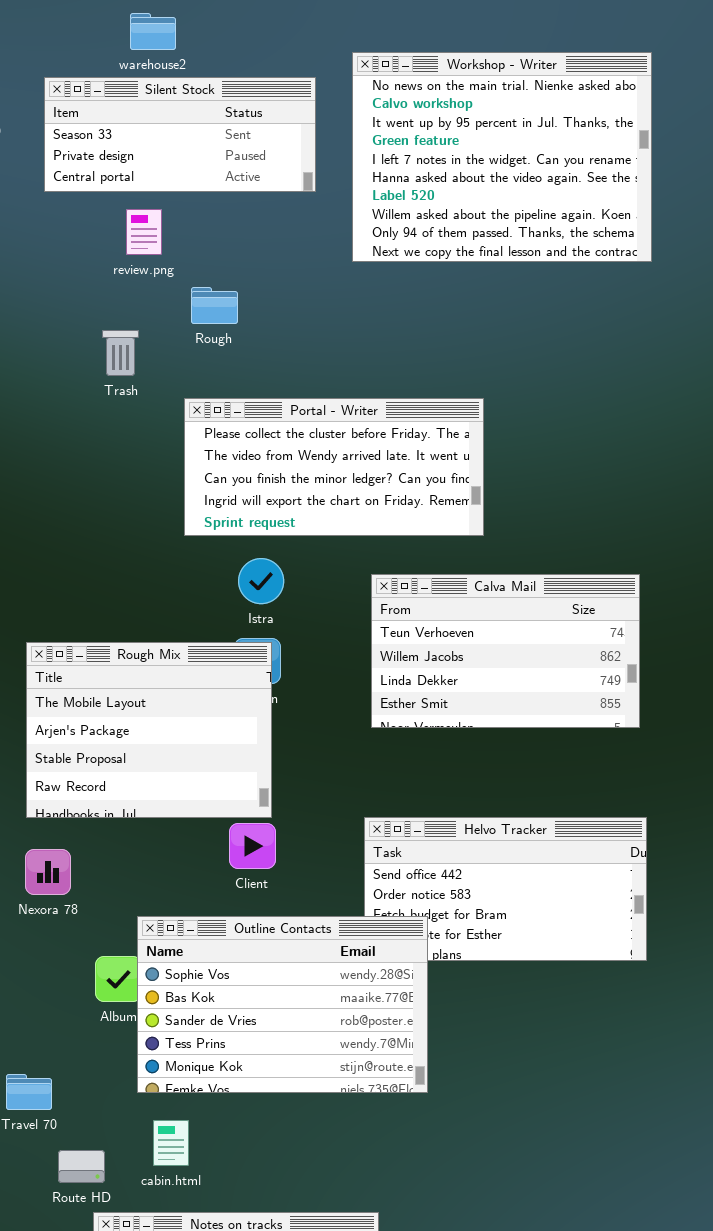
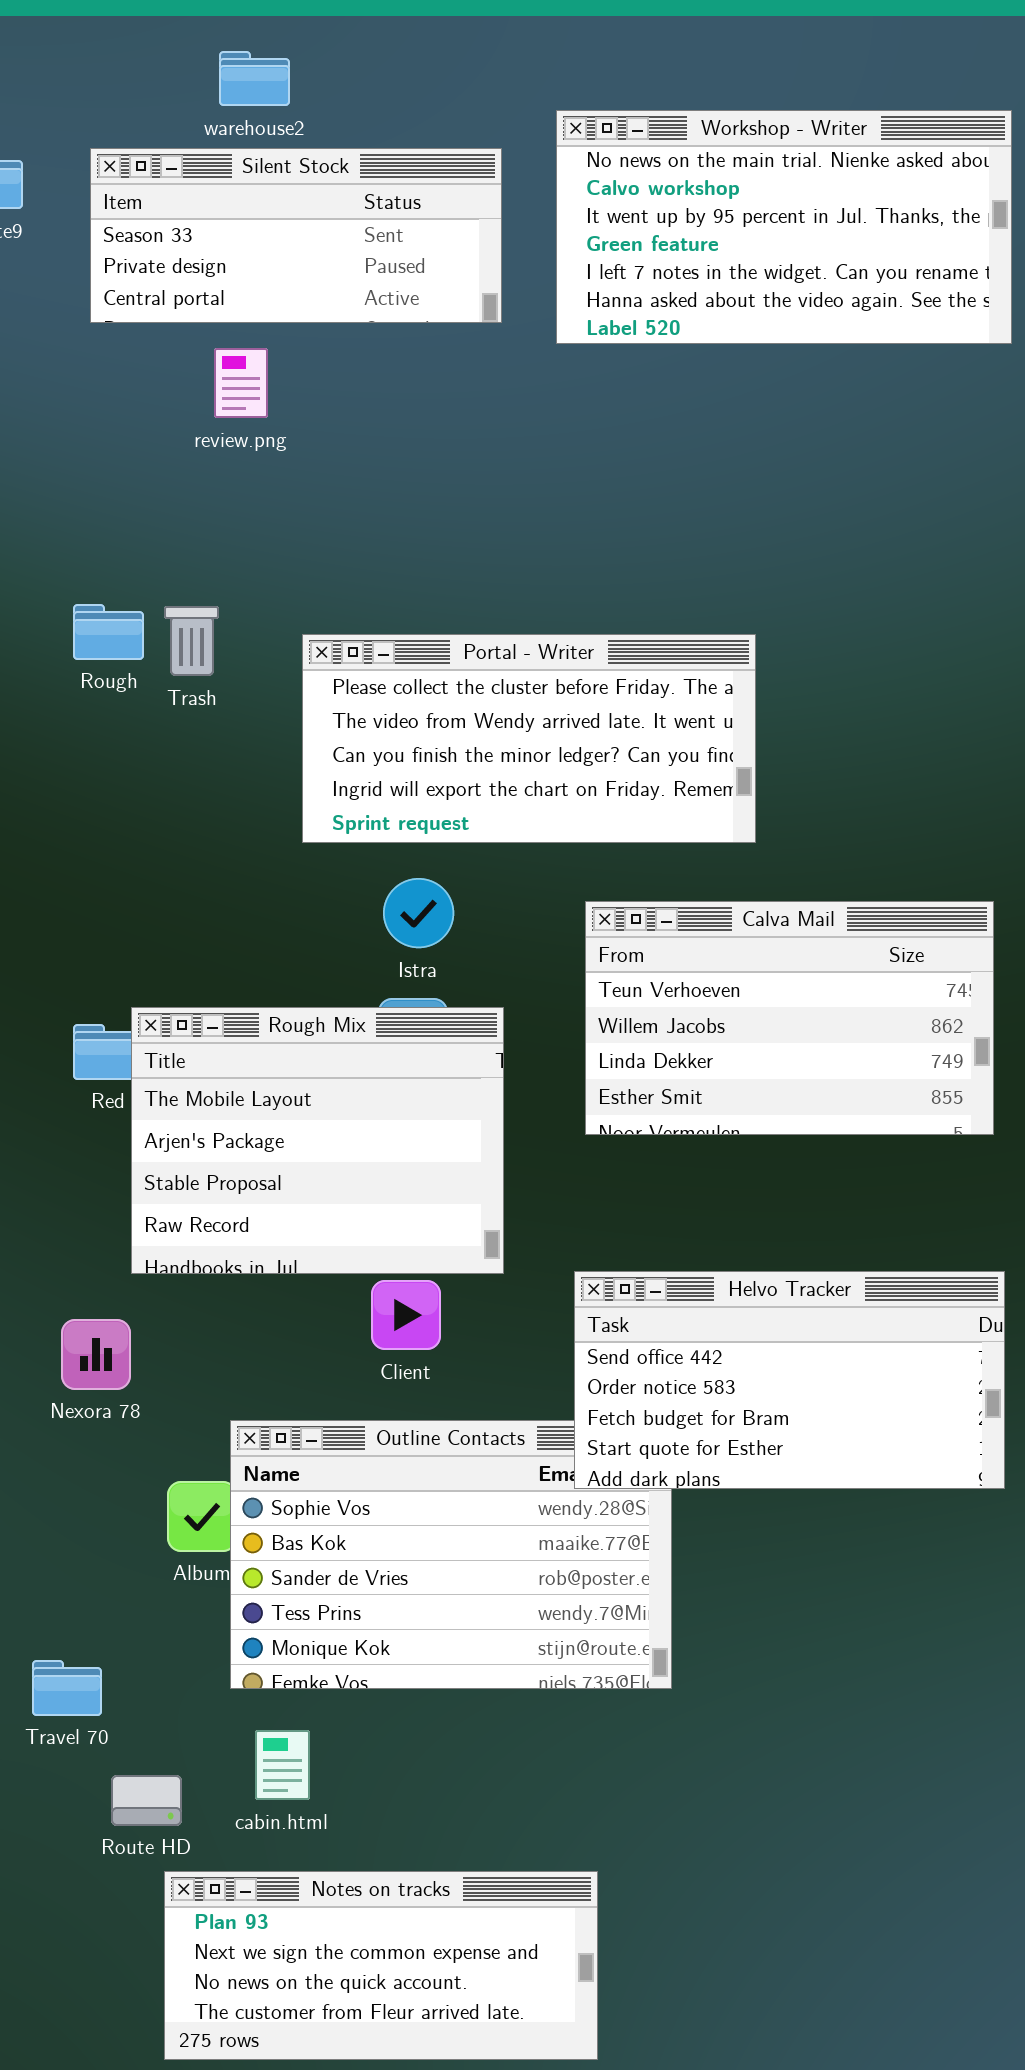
Workshop - Writer: [352,52,652,262] -> [556,110,1012,344], resized
Rough: [191,287,238,324] -> [73,604,144,660], moved
Trash: [102,330,139,376] -> [164,606,219,676], moved
Rough Mix: [26,642,272,818] -> [131,1007,504,1274], moved
Helvo Tracker: [364,817,647,961] -> [574,1271,1005,1489], raised

